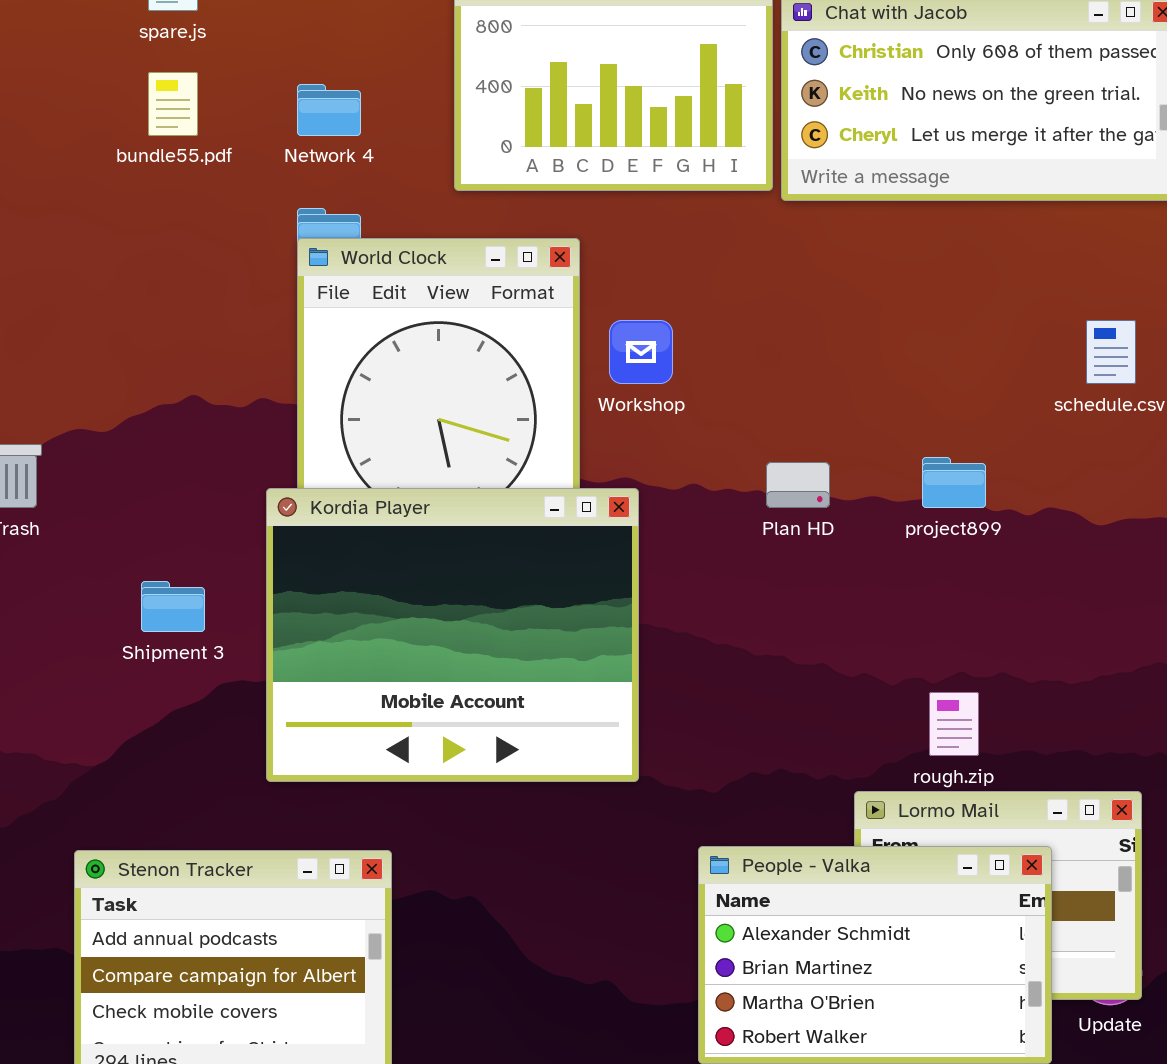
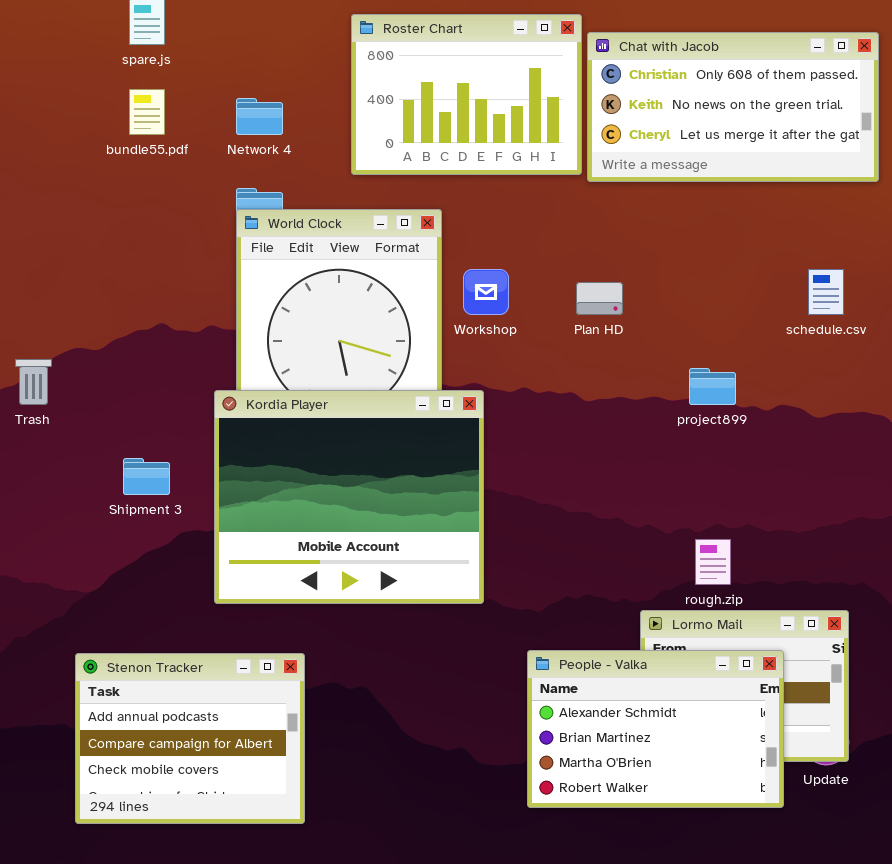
Plan HD: [766,462,830,508] -> [576,282,623,315], moved

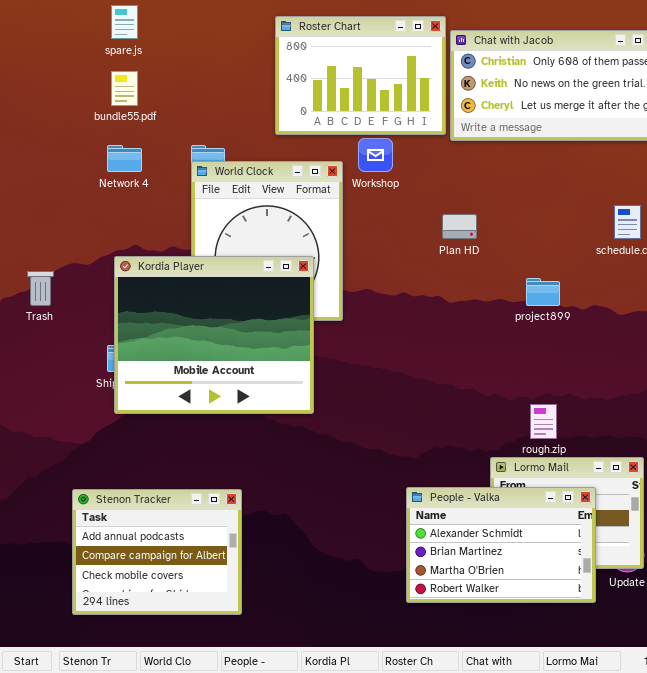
Network 4: [236,98,283,135] -> [107,145,142,172], moved
Workshop: [463,269,509,315] -> [358,138,393,172], moved
Kordia Player: [214,390,484,604] -> [114,256,314,414], moved

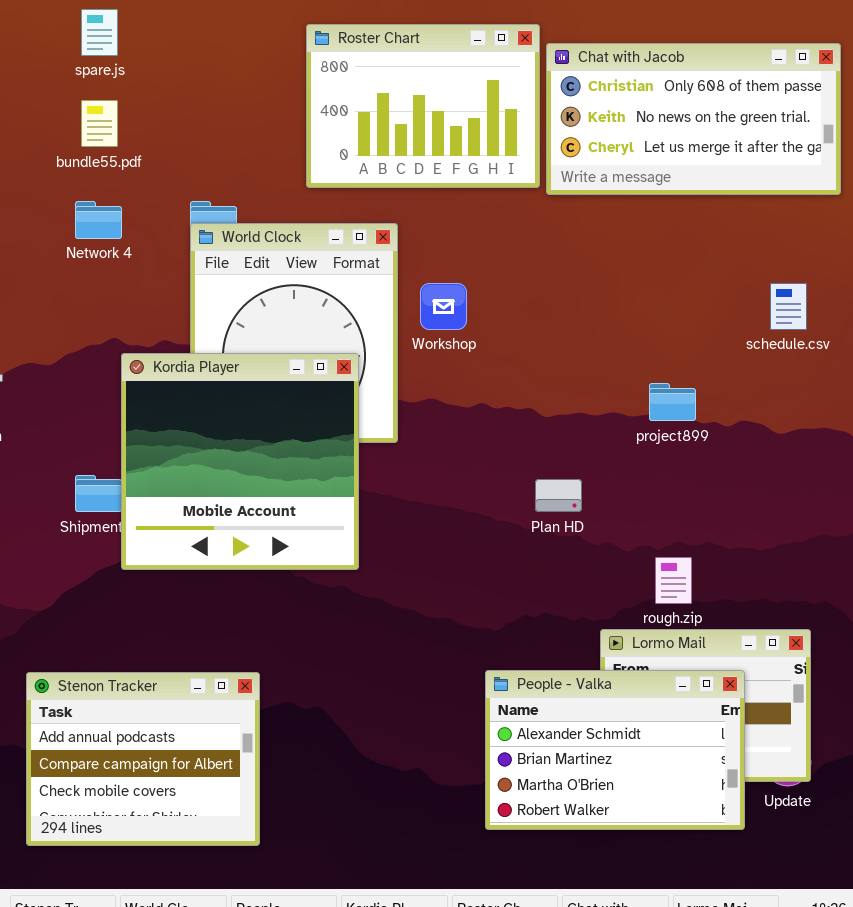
Workshop: [358,138,393,172] -> [420,283,467,330], moved
Plan HD: [442,214,477,239] -> [535,479,582,512], moved
Kordia Player: [114,256,314,414] -> [121,353,359,570], resized

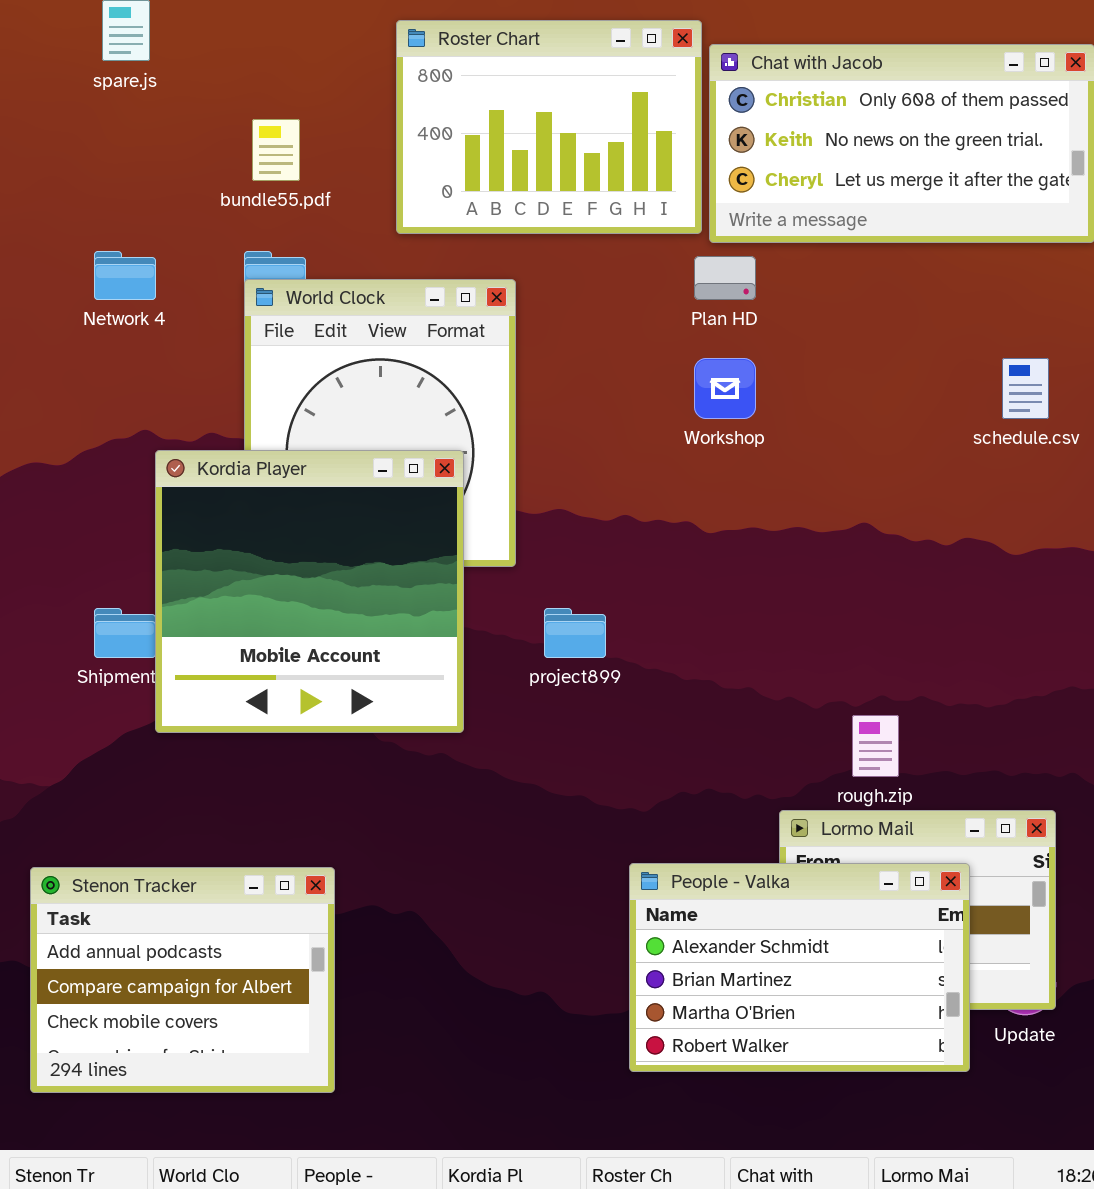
bundle55.pdf: [81,100,118,147] -> [252,119,300,181], moved
Workshop: [420,283,467,330] -> [694,358,756,419], moved
project899: [649,383,696,421] -> [544,608,606,658], moved
Plan HD: [535,479,582,512] -> [694,256,756,300], moved

